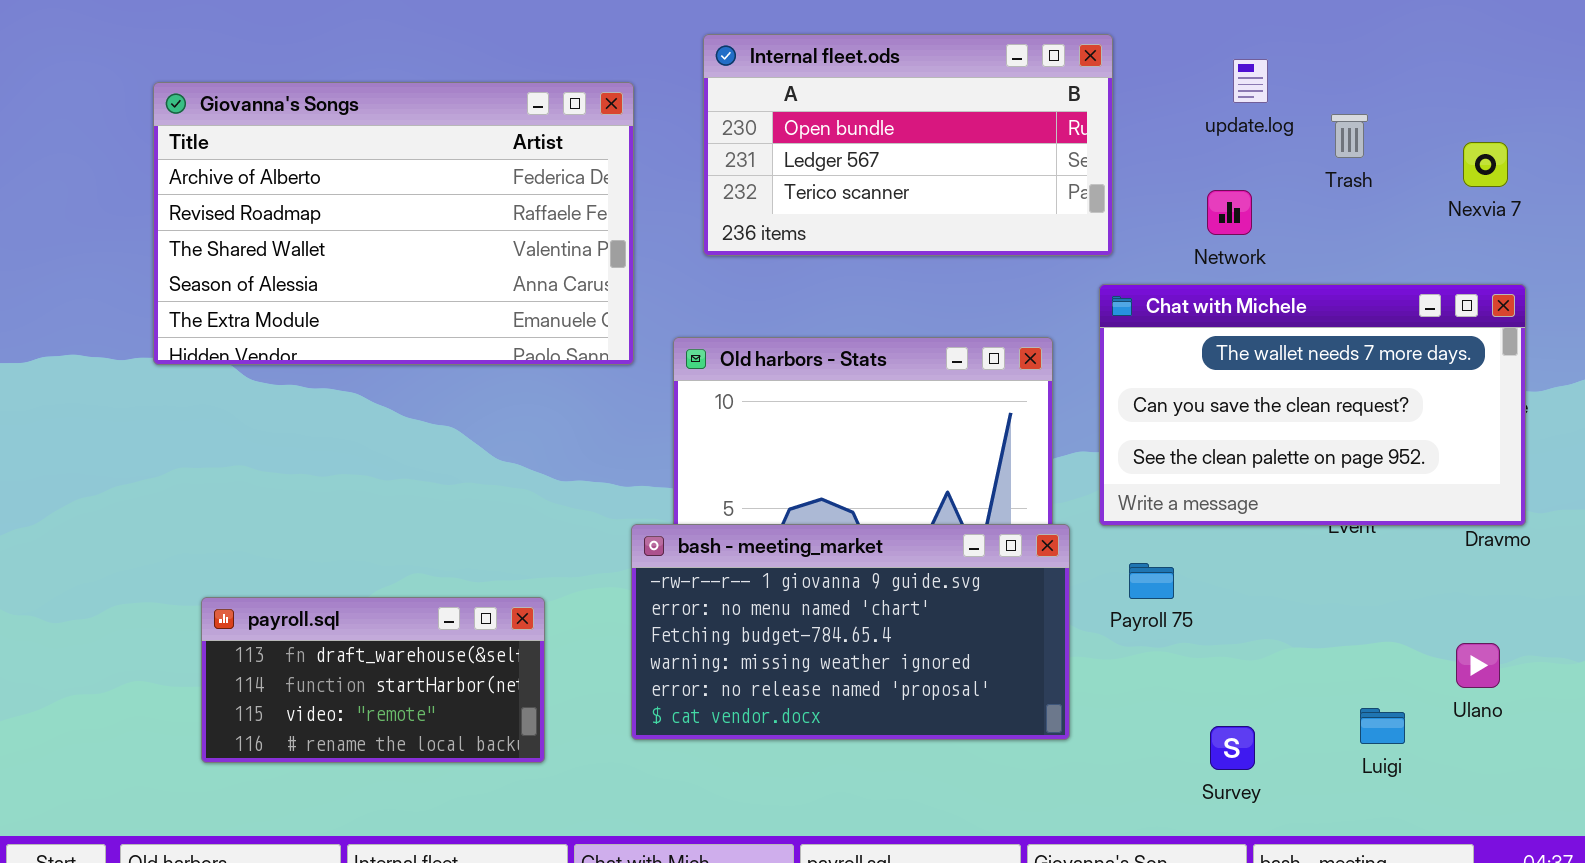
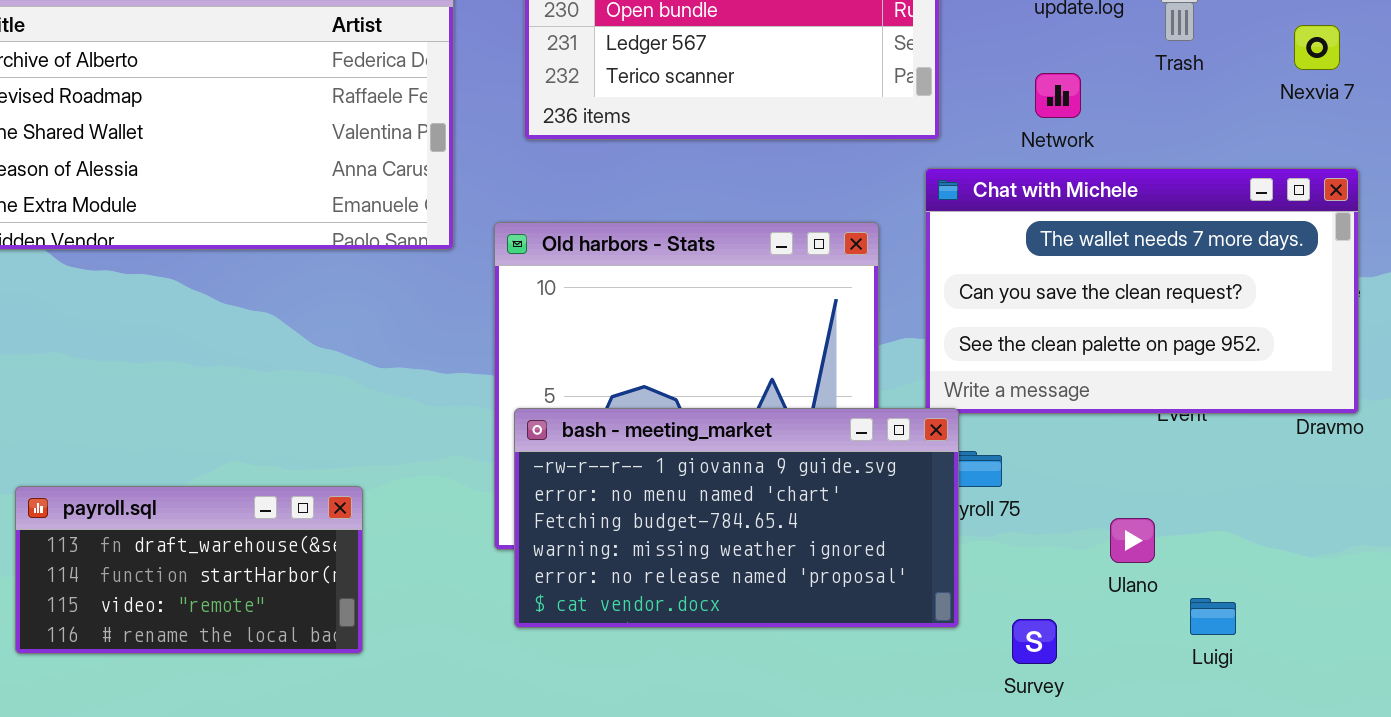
bash - meeting_market: [631,524,1070,740] -> [514,408,959,628], moved
Ulano: [1456,643,1500,688] -> [1110,518,1155,563], moved
Survey: [1210,726,1255,770] -> [1012,619,1057,664], moved

